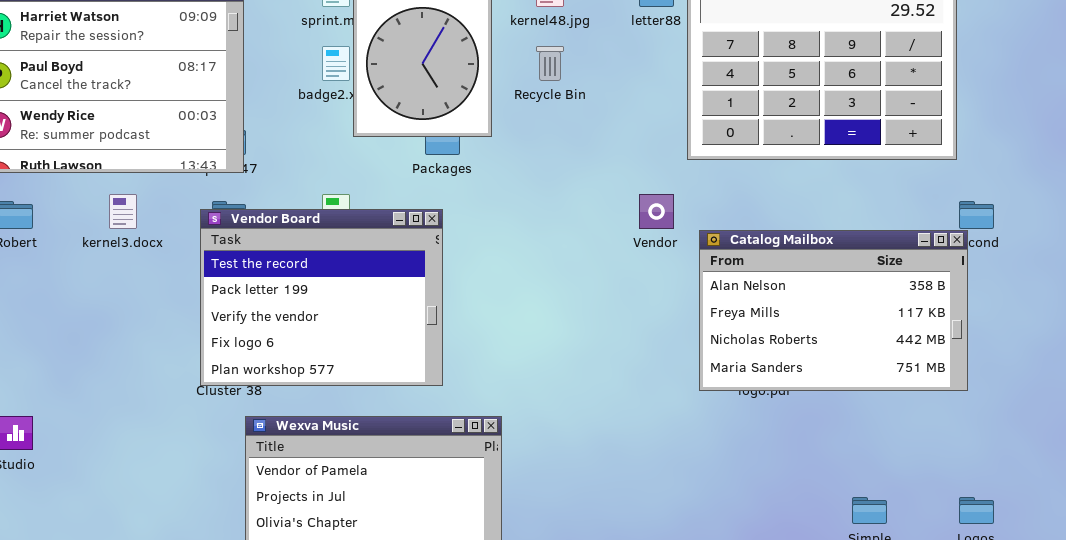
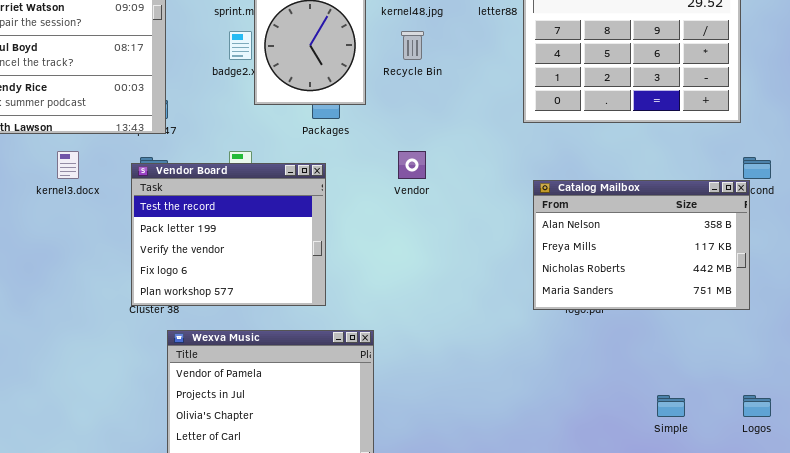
Vendor: [639,194,674,229] -> [398,151,426,179], moved

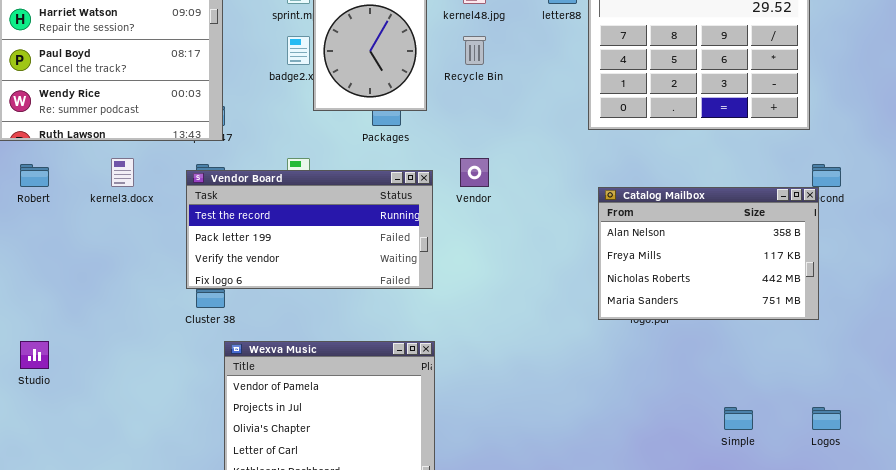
Vendor Board: [131,163,326,306] -> [186,170,433,289], resized

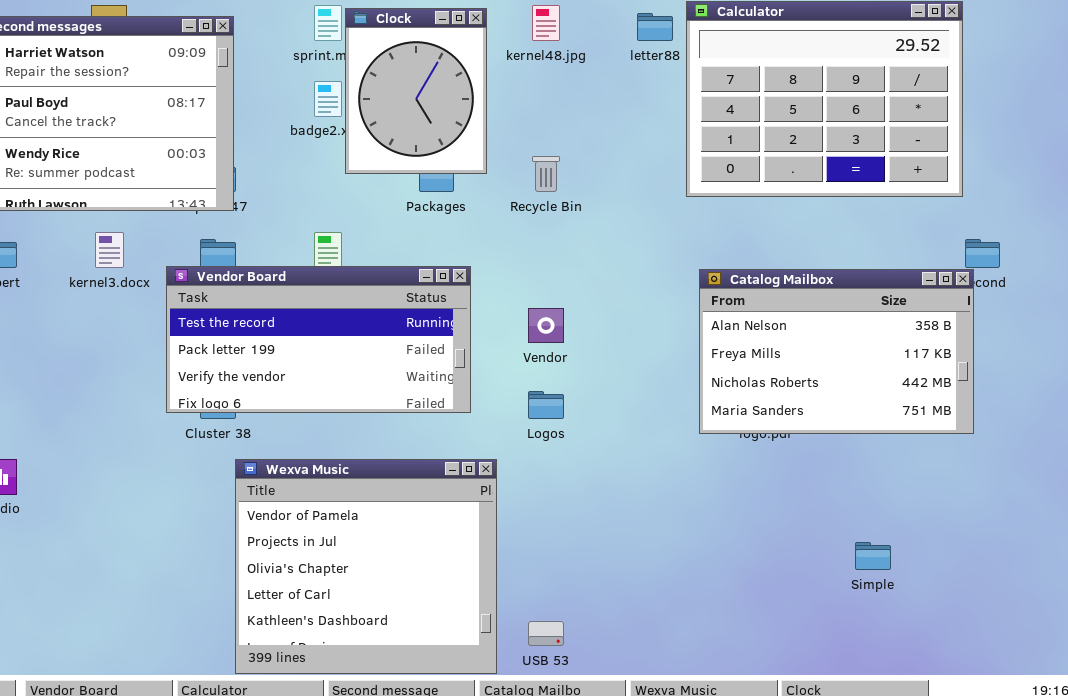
Recycle Bin: [463,36,486,65] -> [532,156,560,192], moved
Vendor: [460,158,489,187] -> [528,308,564,343], moved
Vendor Board: [186,170,433,289] -> [166,266,471,413], moved
Logos: [812,407,841,430] -> [528,391,564,419], moved

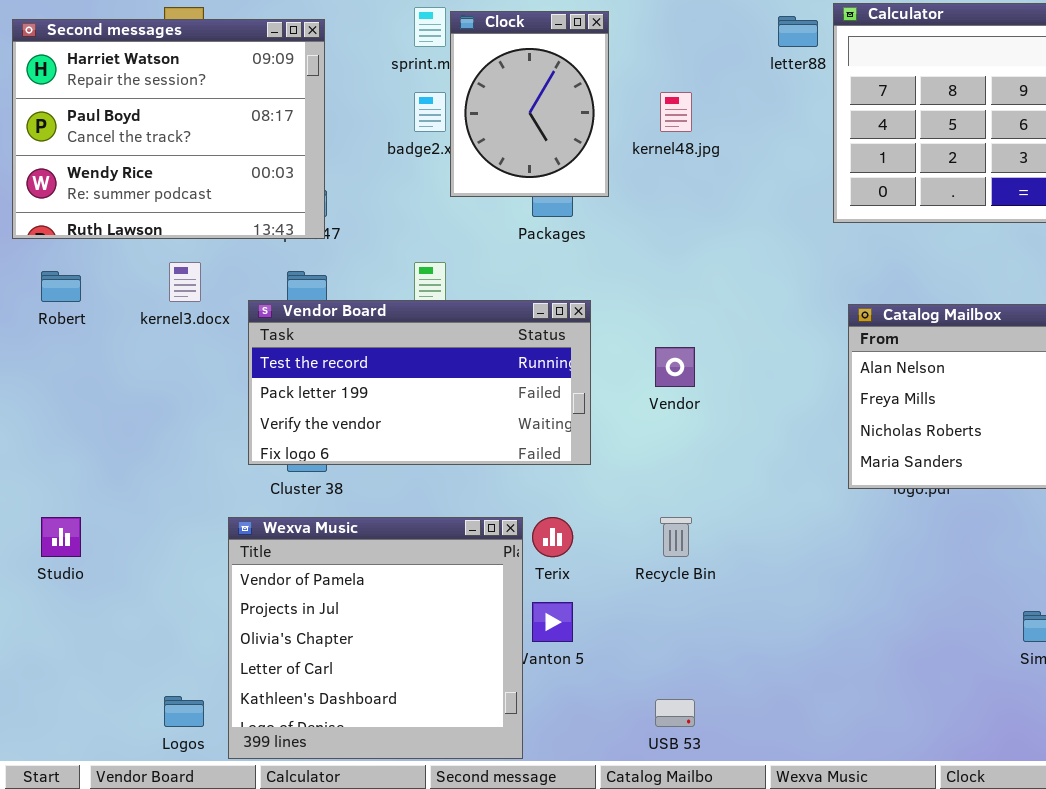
kernel48.jpg: [532,5,560,41] -> [660,92,692,132], moved
Recycle Bin: [532,156,560,192] -> [660,517,692,557], moved
Logos: [528,391,564,419] -> [164,696,204,727], moved
Wexva Music: [235,459,497,674] -> [228,517,523,759], moved

